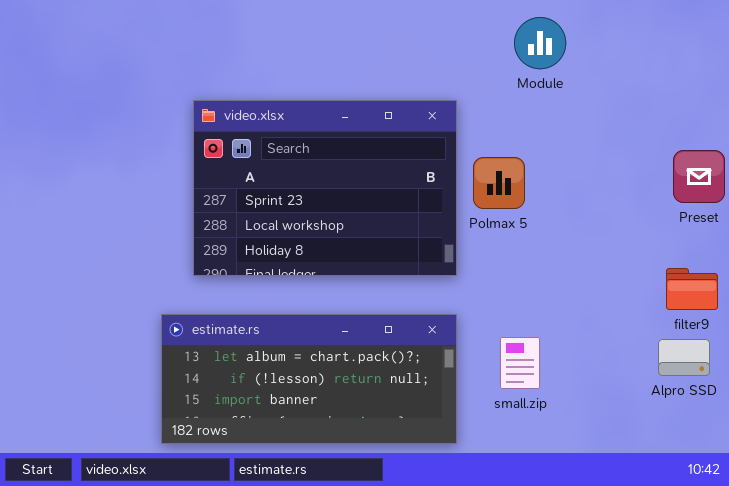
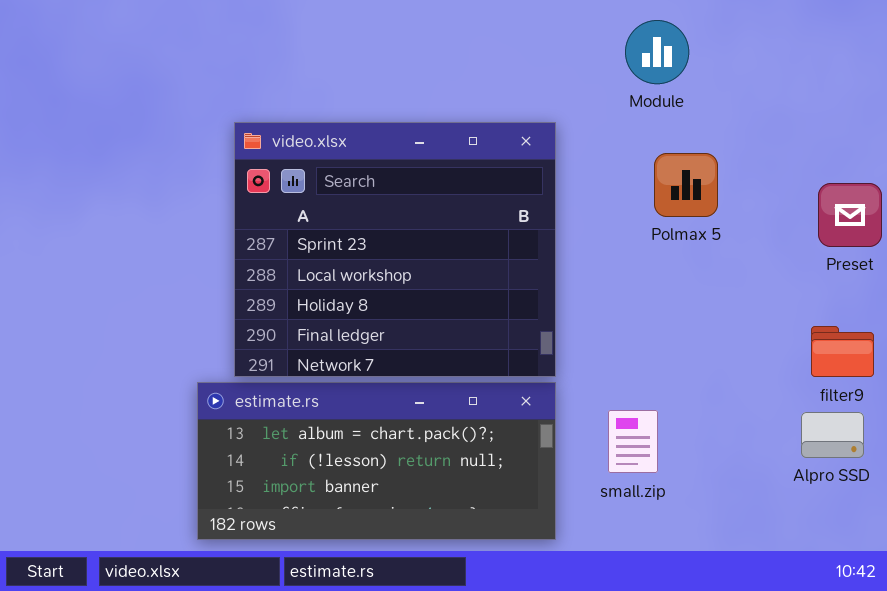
video.xlsx: [193,100,457,276] -> [234,122,556,377], resized
Polmax 5: [473,157,525,209] -> [654,153,718,217], moved

